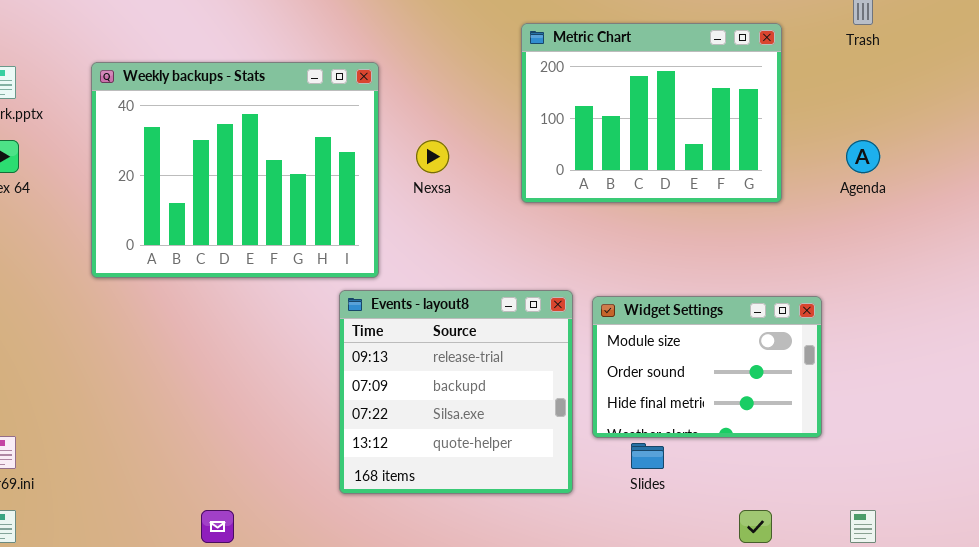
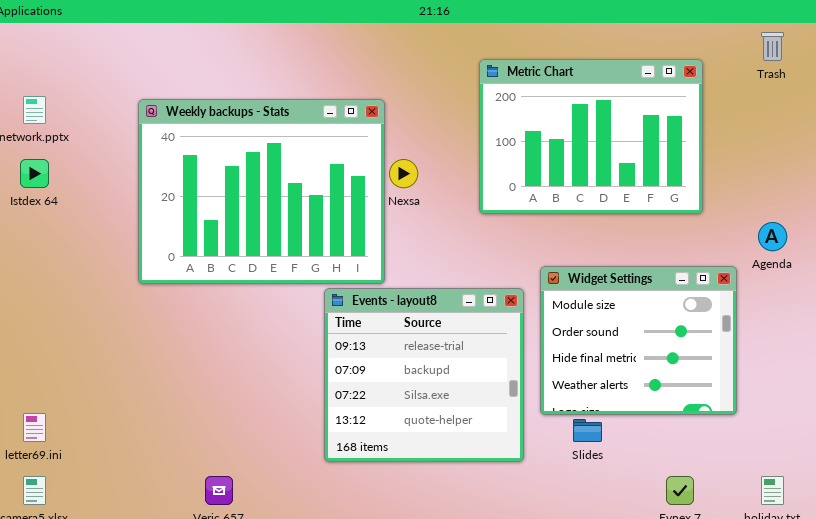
Weekly backups - Stats: [91,62,379,278] -> [138,99,385,284], moved
Agenda: [846,140,880,173] -> [758,222,787,251], moved
Widget Settings: [592,296,822,438] -> [540,266,737,415], resized

